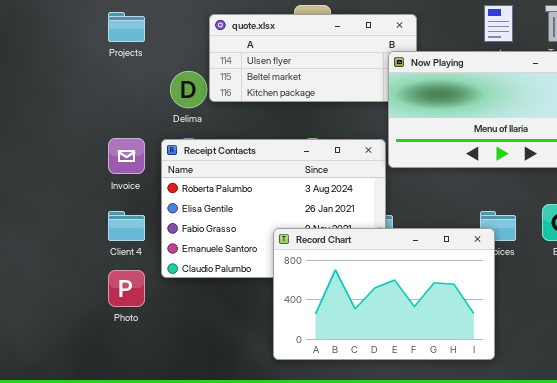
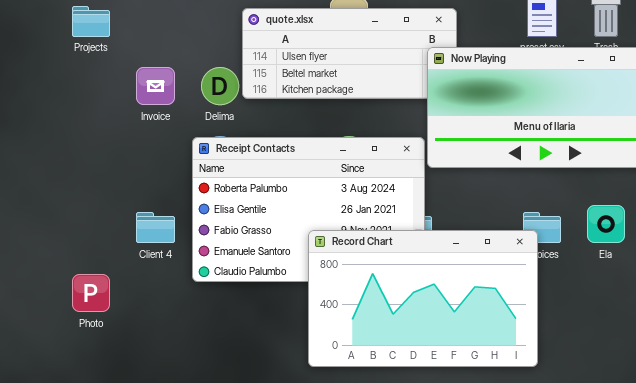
Projects: [108,12,145,42] -> [72,6,110,37], moved
Invoice: [108,138,145,174] -> [136,67,175,105], moved
Photo: [108,270,145,307] -> [72,274,110,312], moved

